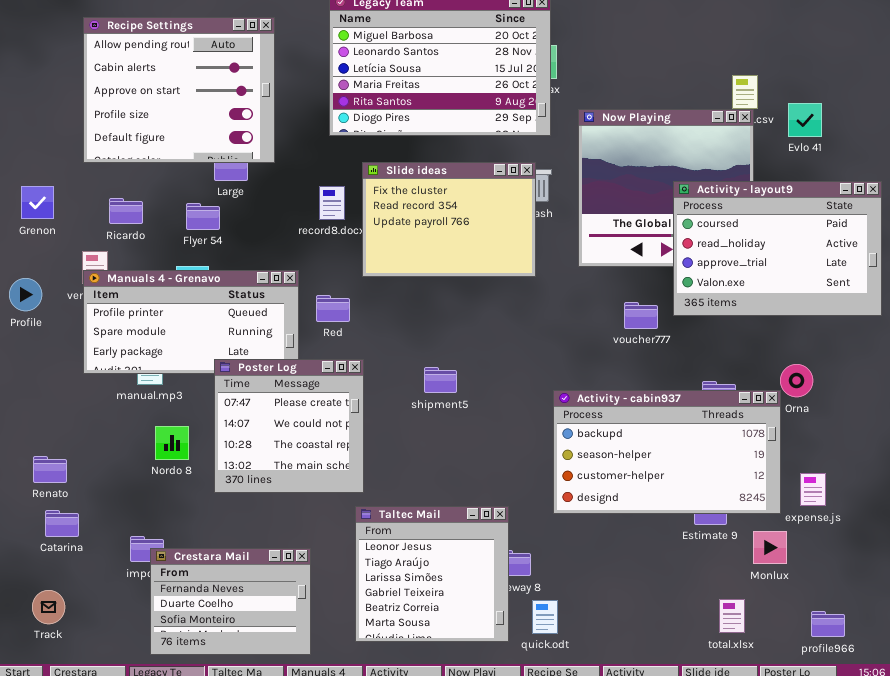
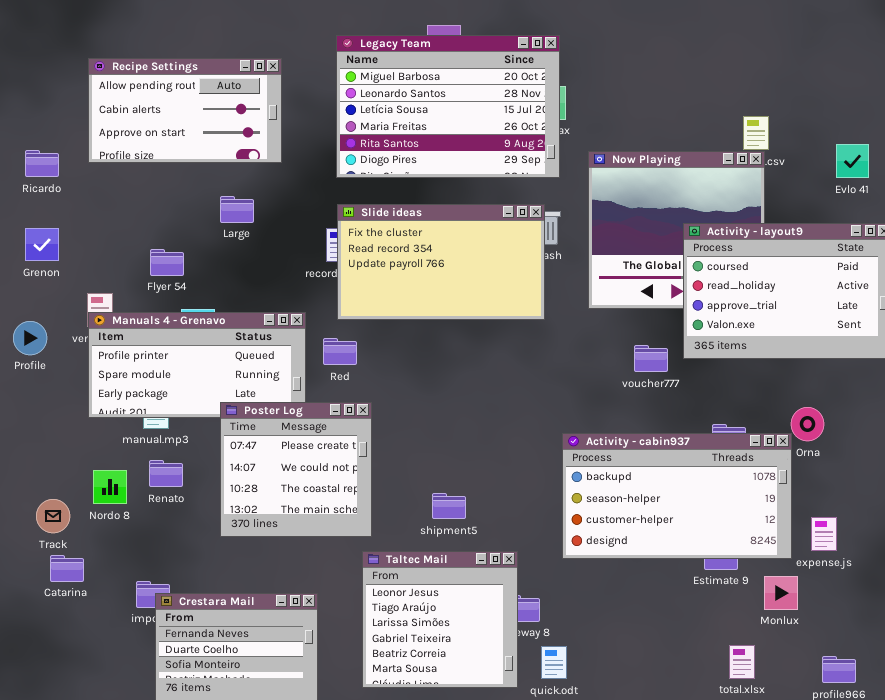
Recipe Settings: [83,17,275,163] -> [88,58,282,163], resized
Evlo 41: [788,103,822,137] -> [836,144,869,178], moved
Slide ideas: [362,162,536,277] -> [337,204,545,320], resized
Ricardo: [109,198,143,224] -> [25,150,59,177], moved
Flyer 54: [186,203,220,230] -> [150,249,184,276], moved
shipment5: [424,367,457,393] -> [432,493,466,519], moved
Nordo 8: [155,426,189,460] -> [93,470,127,504], moved
Renato: [33,456,67,483] -> [149,460,183,487], moved
Track: [32,590,65,624] -> [36,499,70,533], moved

